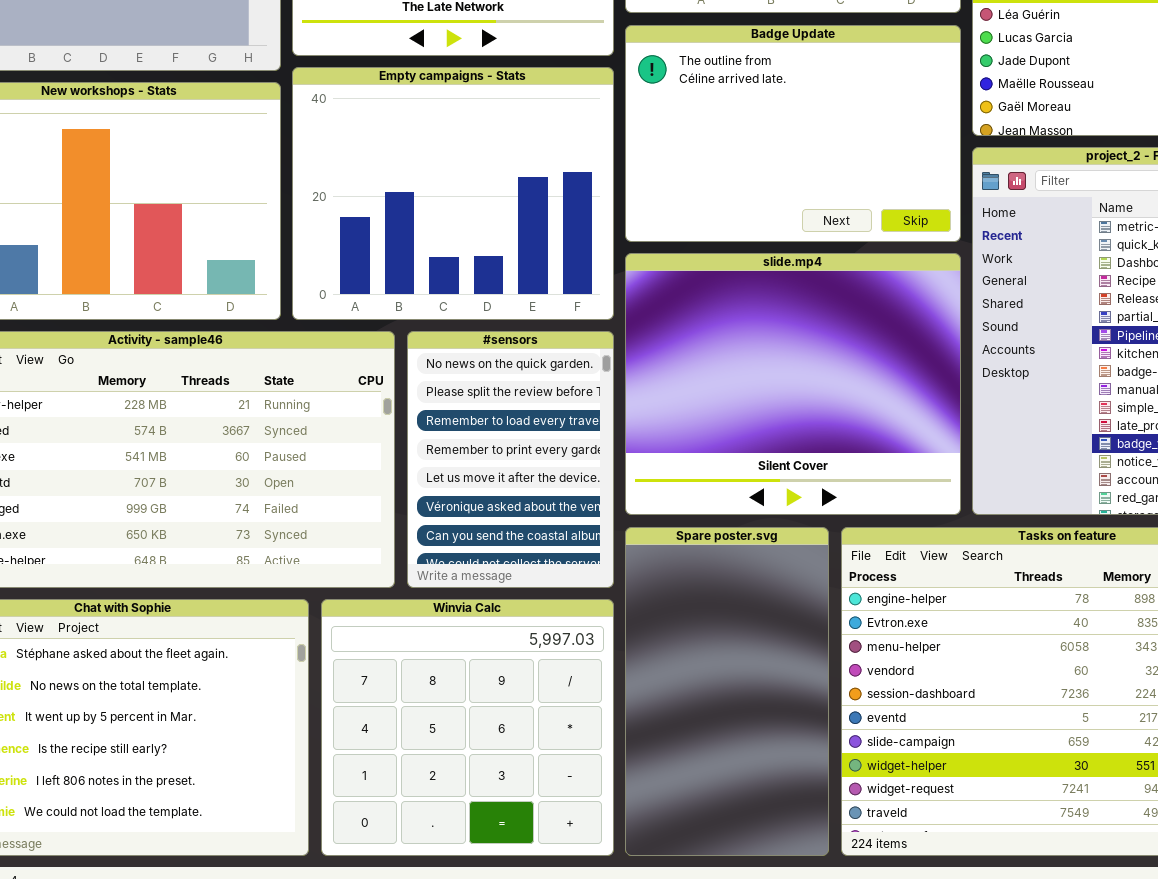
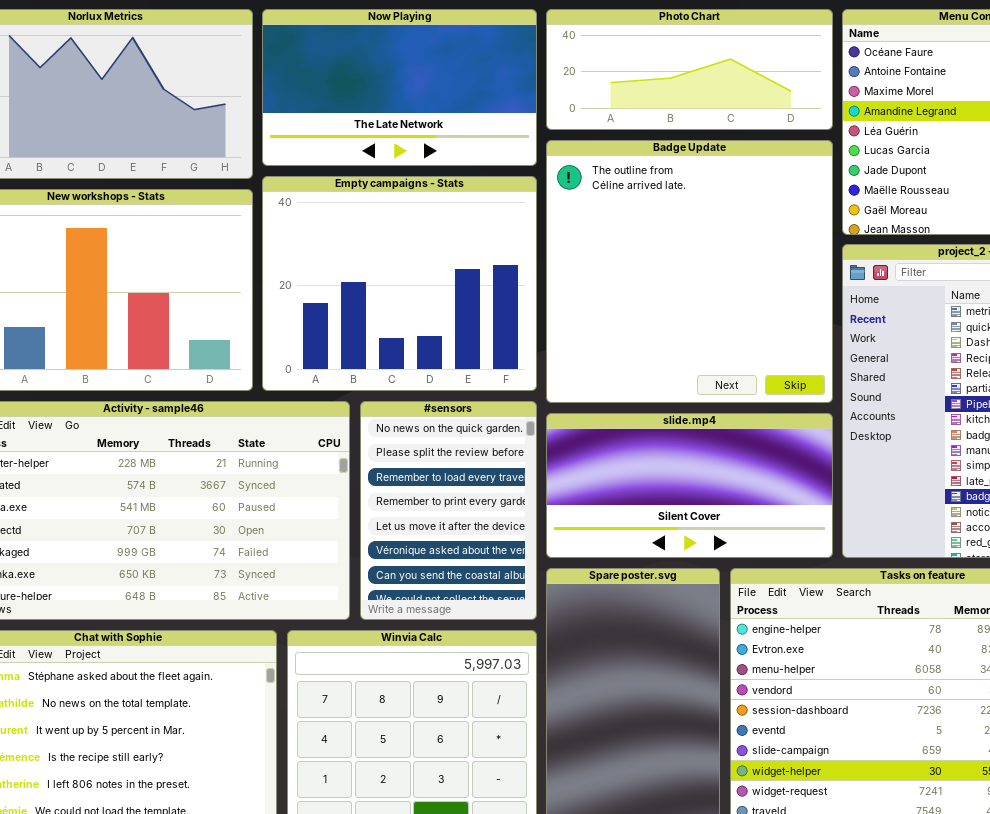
Badge Update: [625,25,961,242] -> [546,140,833,403], resized
slide.mp4: [625,253,961,515] -> [546,413,833,558], resized

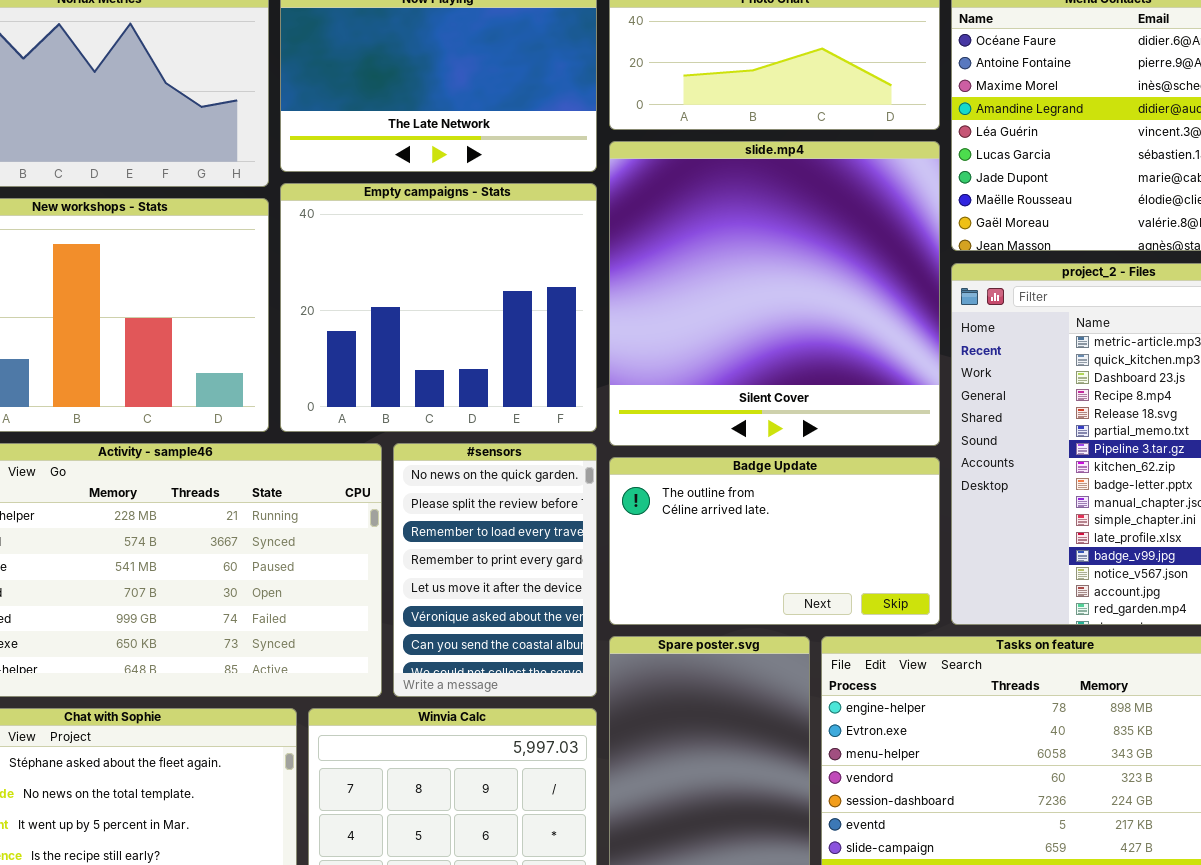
Badge Update: [546,140,833,403] -> [609,457,940,625], moved, resized
slide.mp4: [546,413,833,558] -> [609,141,940,446], moved, resized

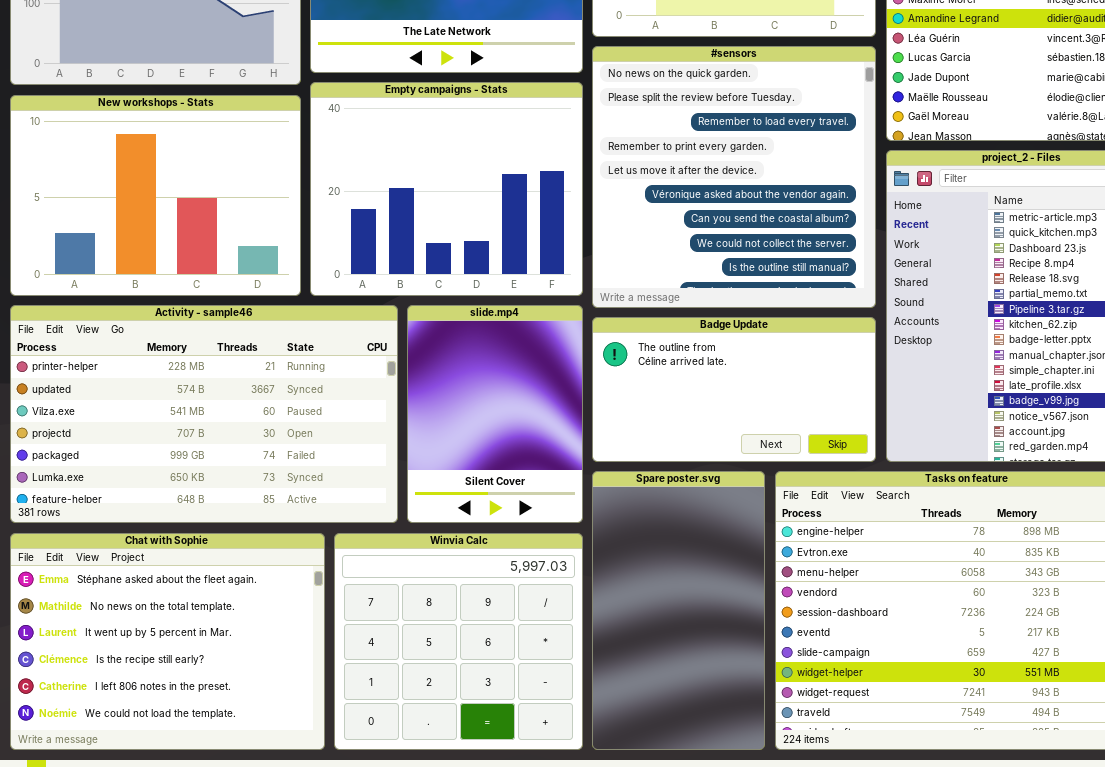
slide.mp4: [609,141,940,446] -> [407,305,583,523], moved, resized
#sensors: [393,443,597,697] -> [592,46,876,308], moved, resized

